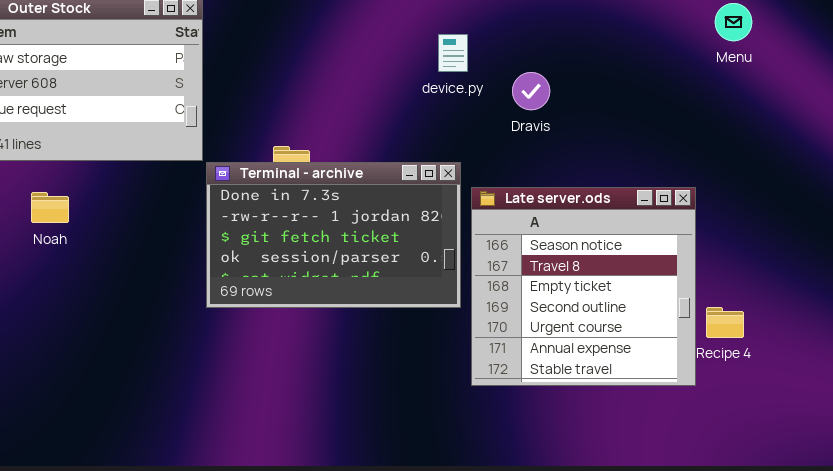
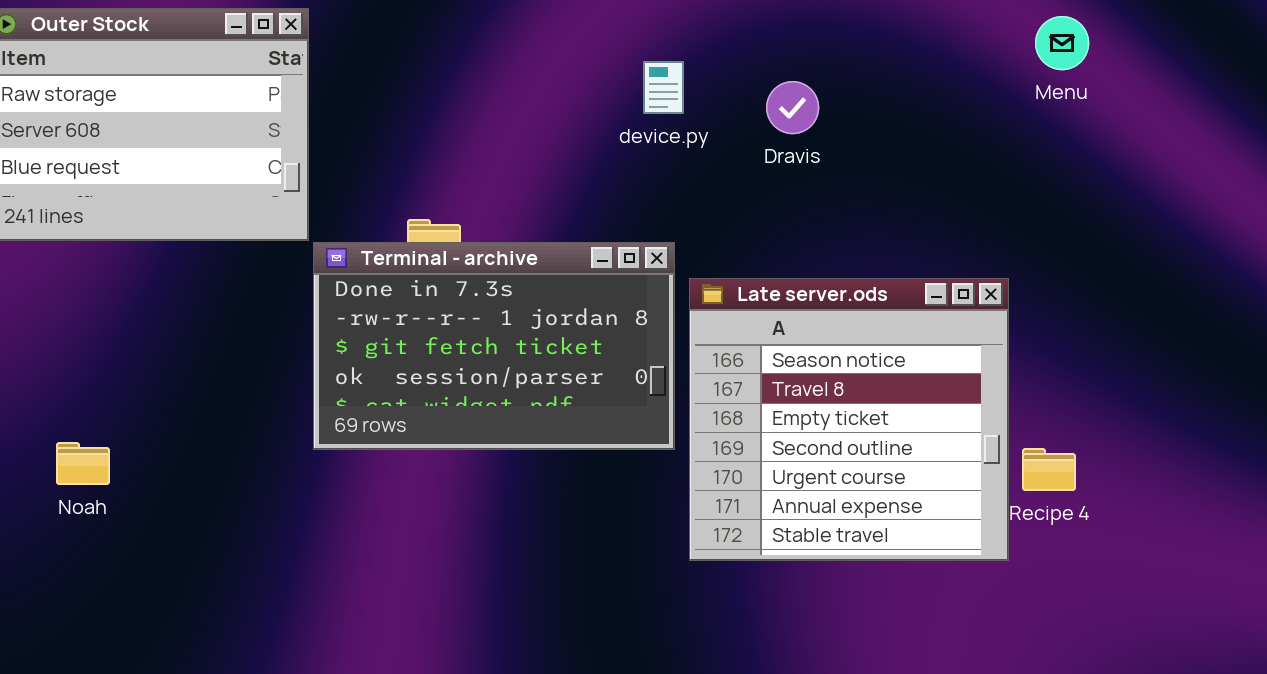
Dravis: [512,72,550,110] -> [766,81,819,134], moved
Noah: [31,192,69,223] -> [56,442,110,485], moved

